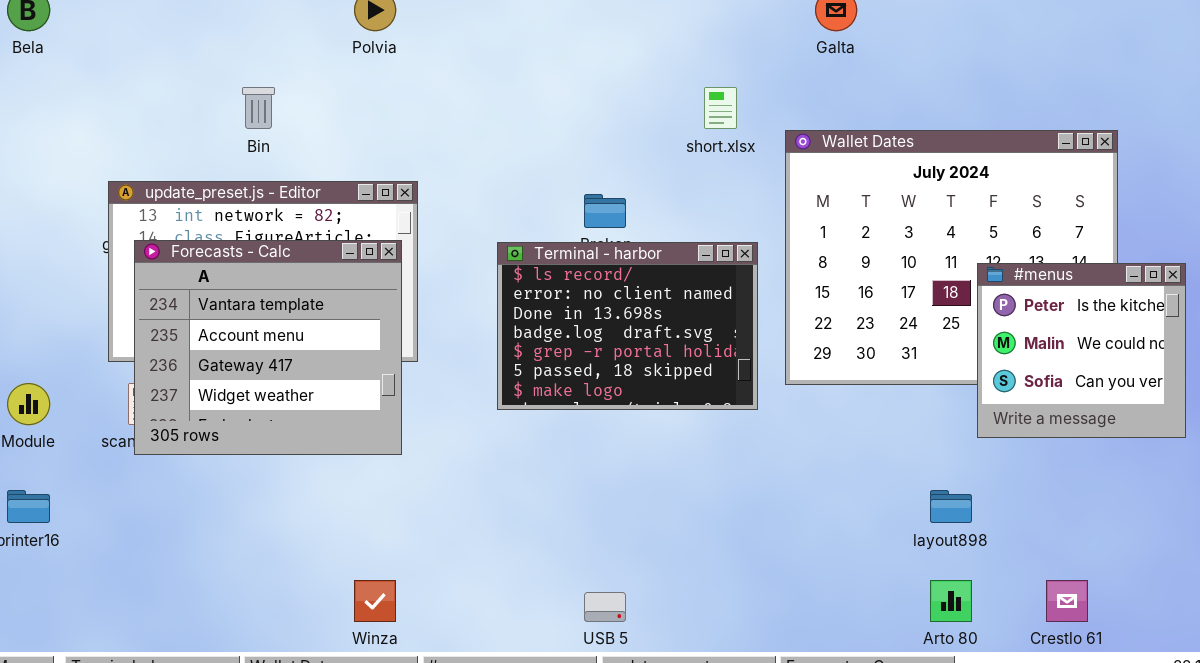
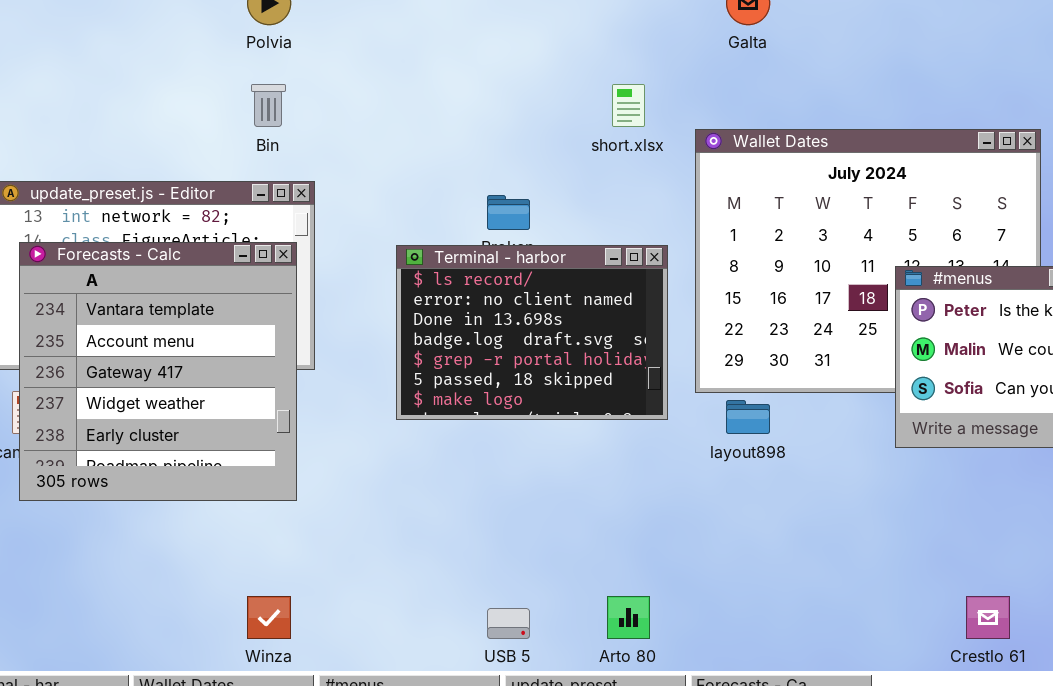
Bin: [242,87,275,129] -> [251,84,286,127], moved
Forecasts - Calc: [134,240,402,455] -> [19,242,297,501], resized
layout898: [930,490,972,523] -> [726,400,770,434], moved
Arto 80: [930,580,972,622] -> [607,596,650,639], moved

